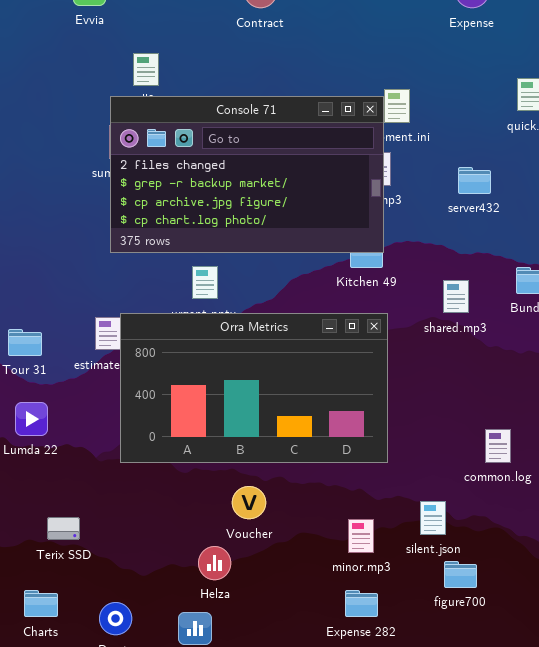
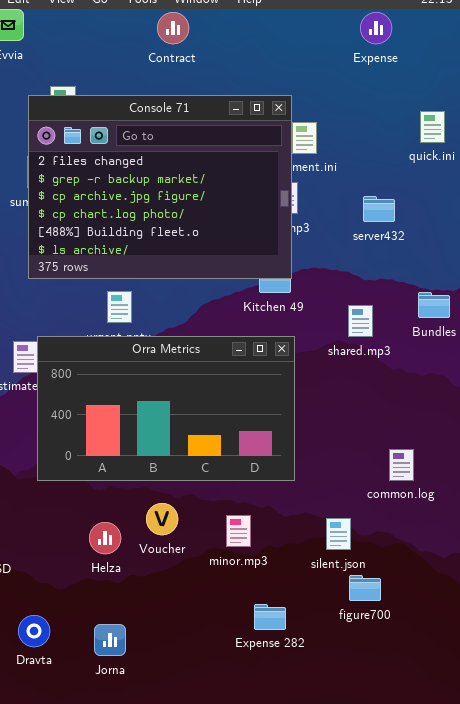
Console 71: [110,96,384,253] -> [28,95,292,279], resized
minor.mp3: [348,519,374,553] -> [226,515,251,547], moved
Helza: [198,546,231,580] -> [89,522,121,554], moved

